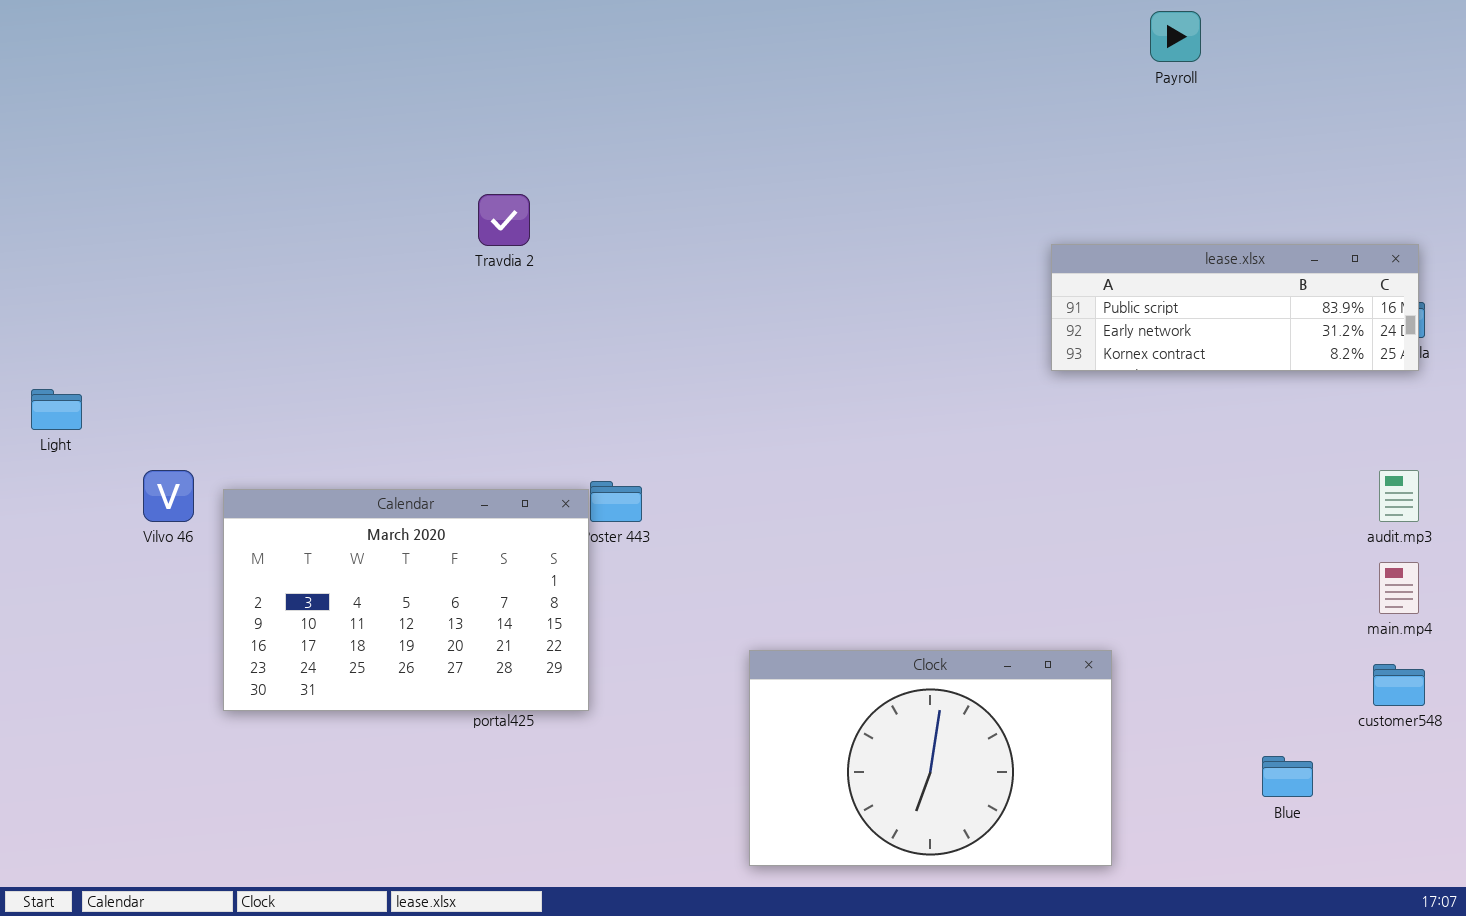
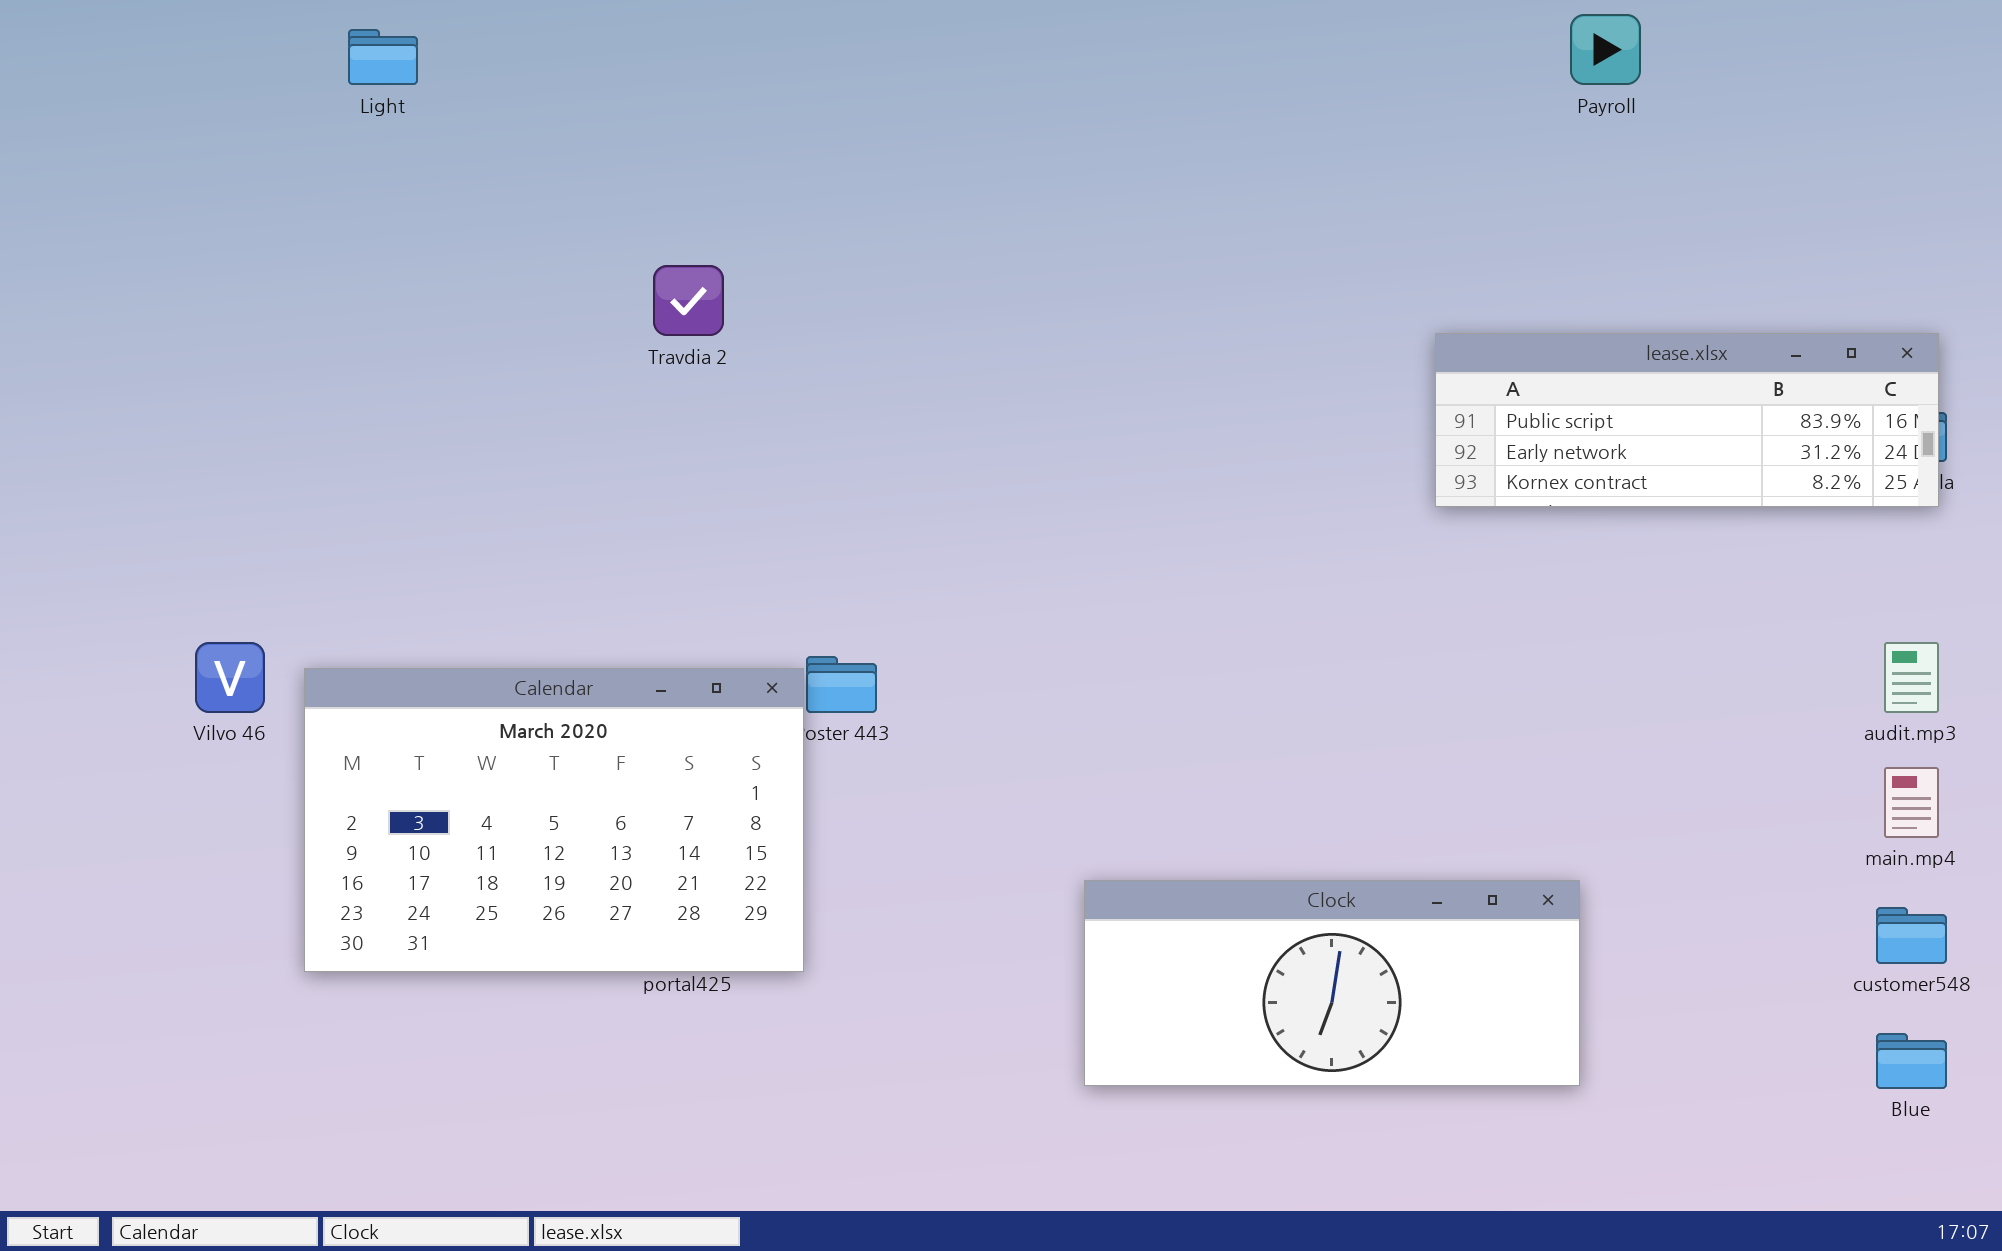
Light: [31,389,82,430] -> [348,29,418,85], moved
Clock: [749,650,1112,866] -> [1084,880,1580,1086], moved, resized
Blue: [1262,756,1313,797] -> [1876,1033,1947,1089], moved

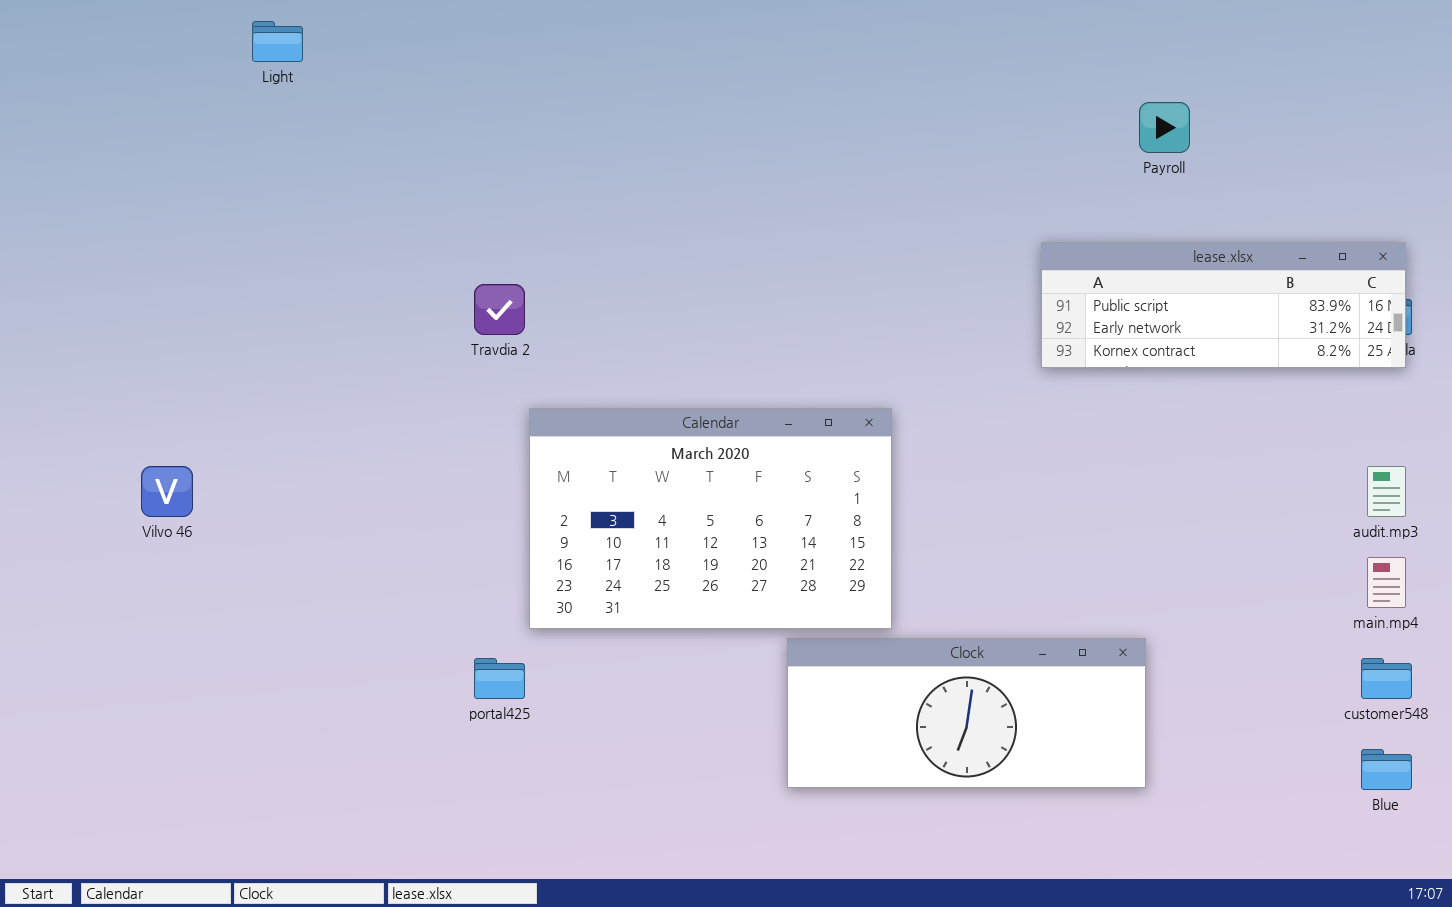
Payroll: [1570,14,1641,85] -> [1139,102,1190,153], moved
Travdia 2: [653,265,724,336] -> [474,284,525,335], moved
Calendar: [304,668,804,972] -> [529,408,892,629], moved

